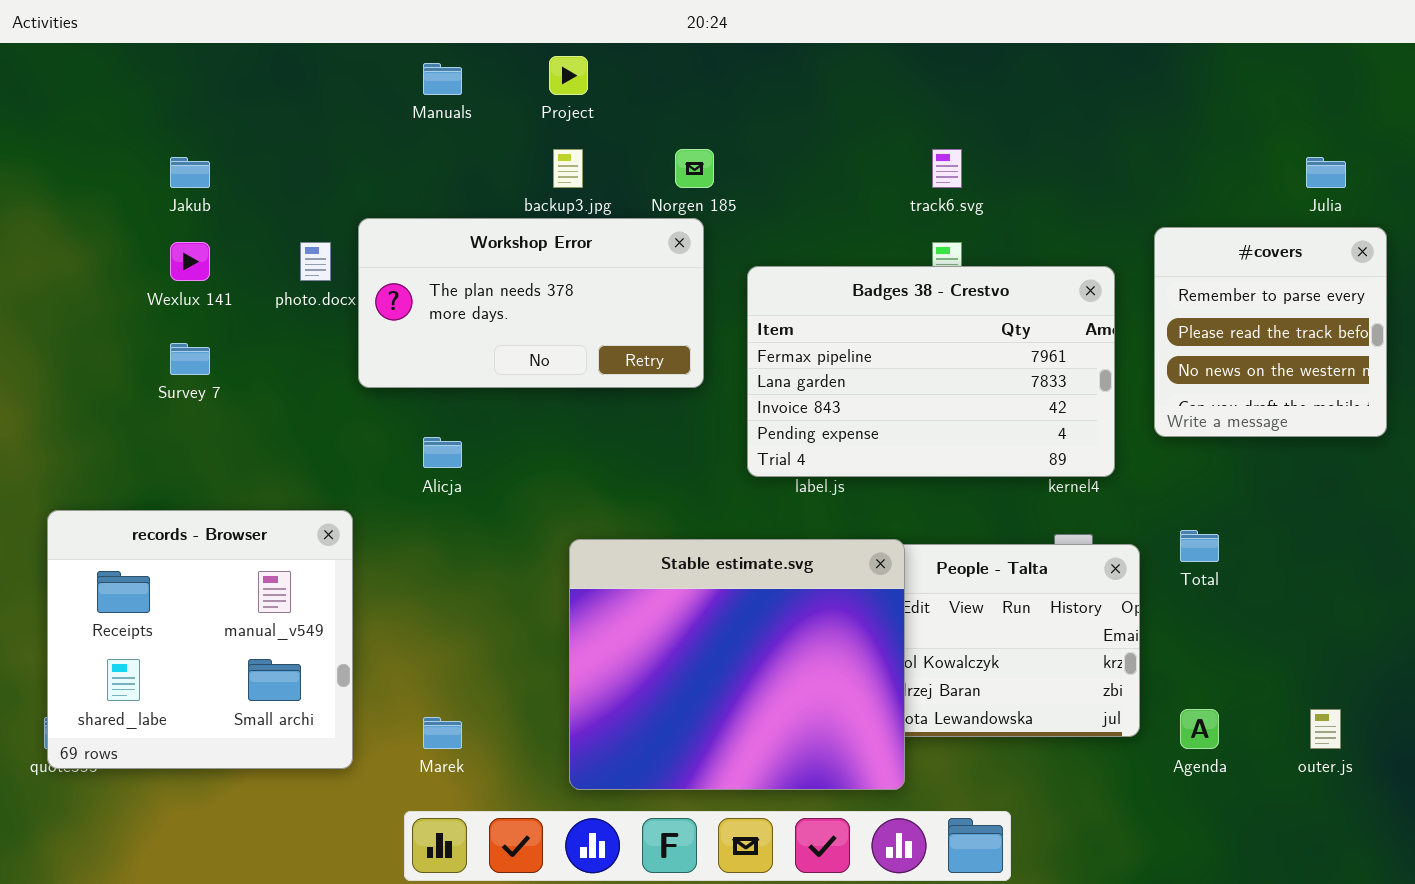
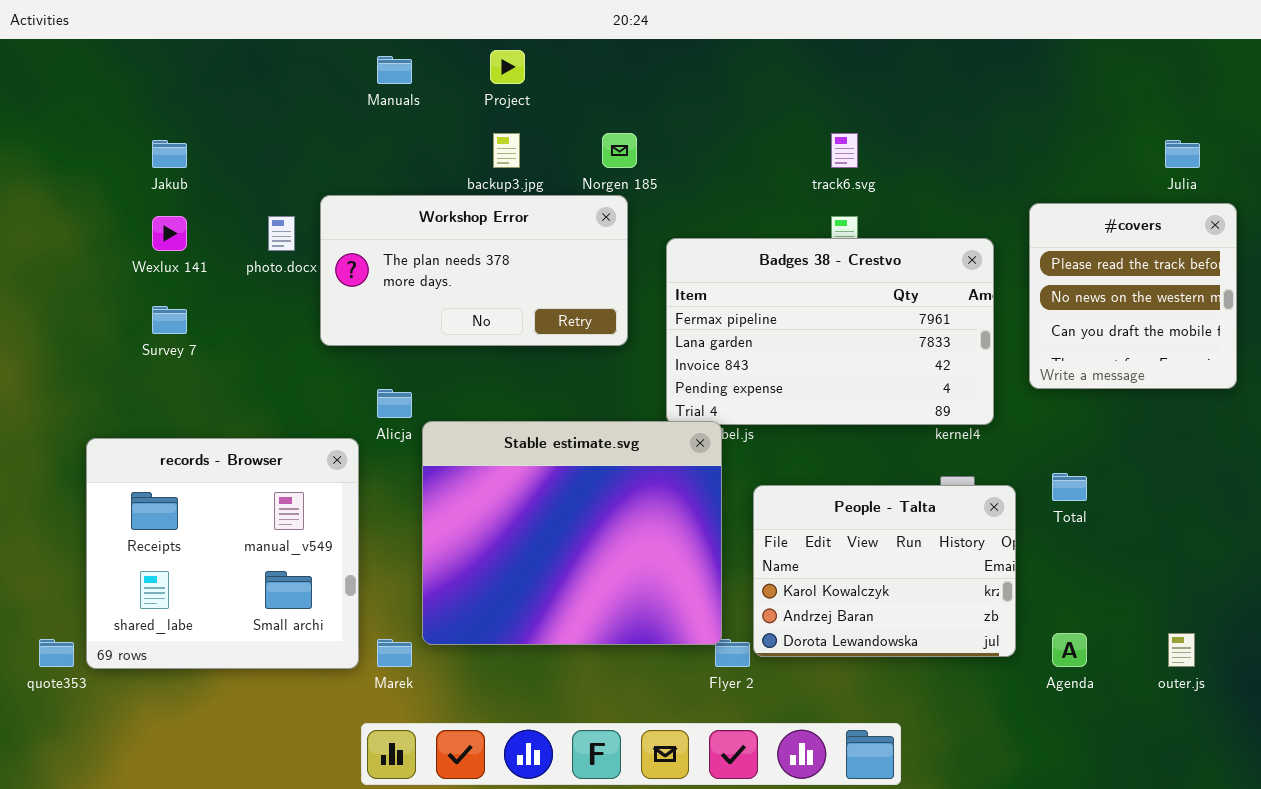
#covers: [1154,227,1387,437] -> [1029,203,1237,389], scrolled down 1 row
records - Browser: [47,510,353,769] -> [86,438,359,669], moved
Stable estimate.svg: [569,539,905,790] -> [422,421,722,645], moved

